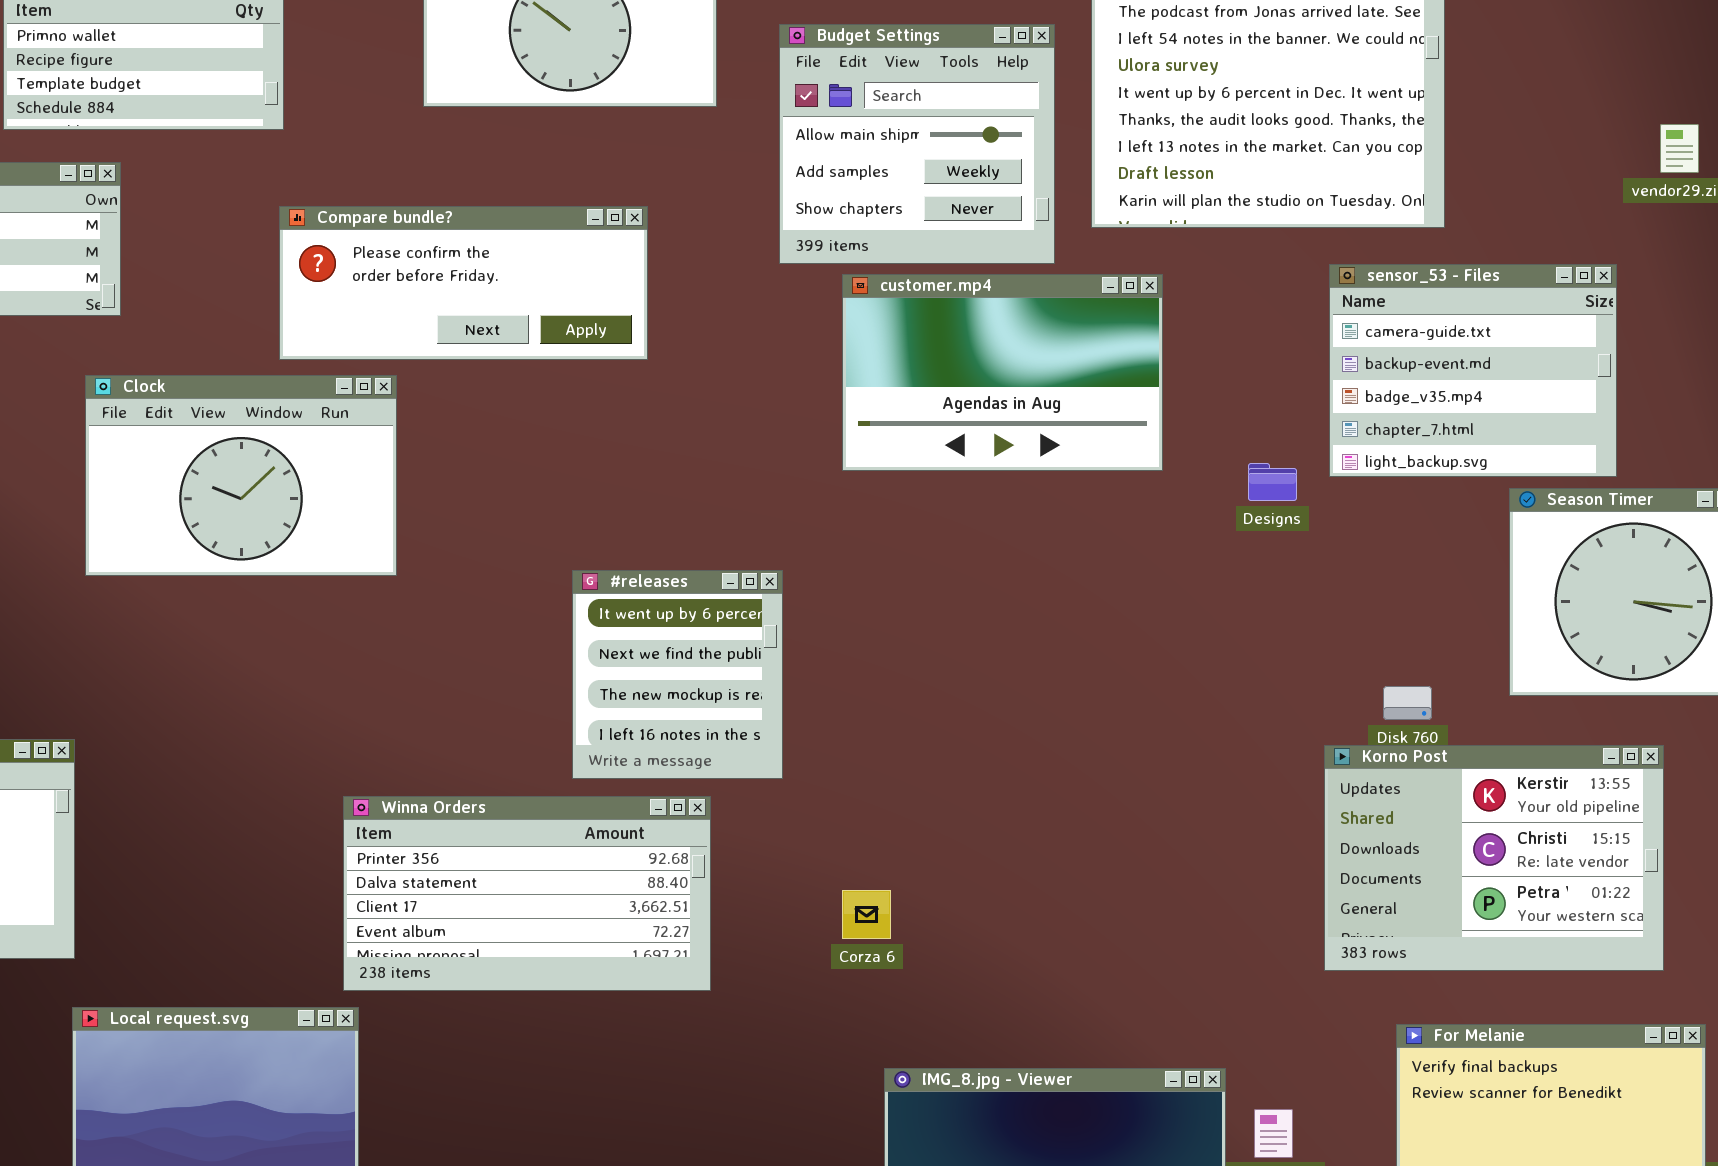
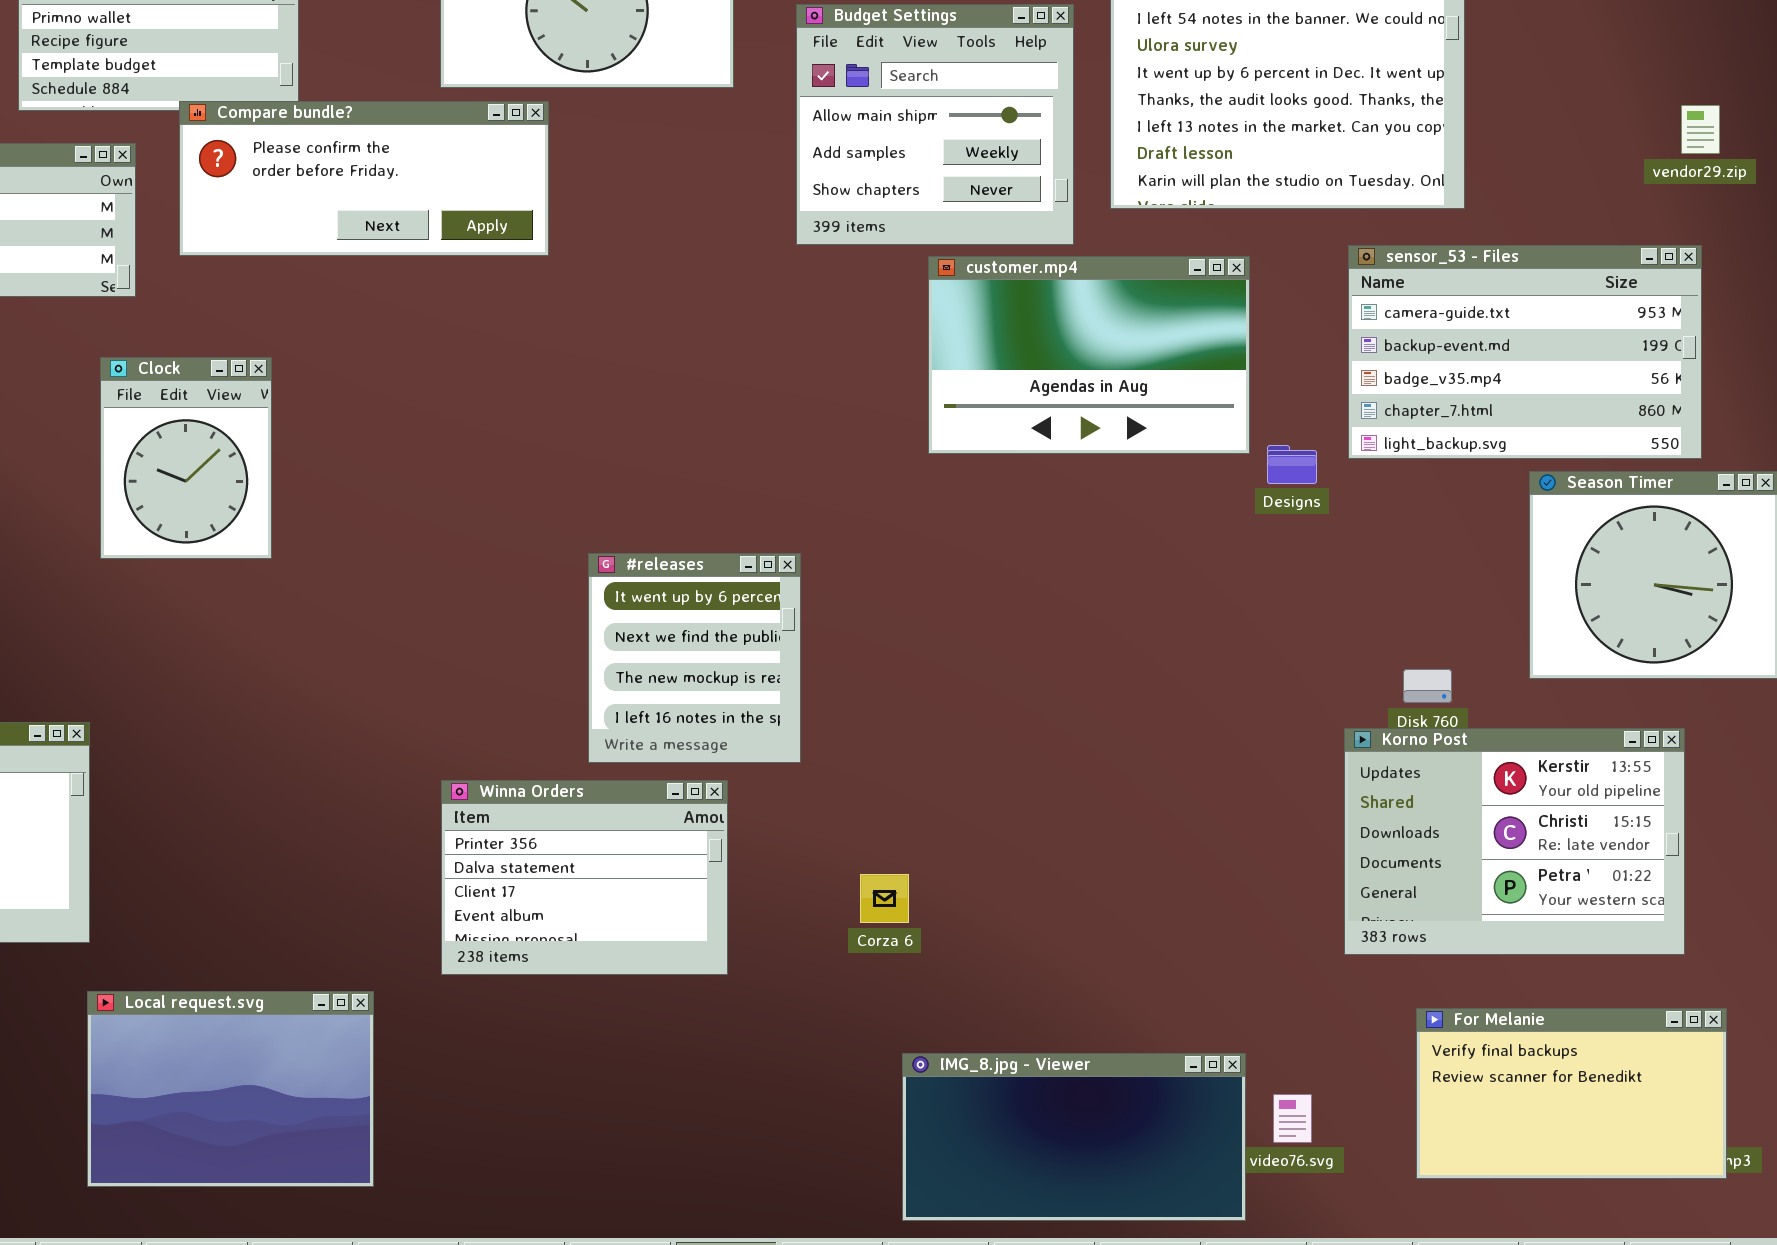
Compare bundle?: [279,206,648,360] -> [179,101,549,256], moved
sensor_53 - Files: [1329,264,1617,477] -> [1348,245,1702,459], resized
customer.mp4: [842,274,1163,471] -> [928,256,1250,454], moved
Clock: [85,375,397,576] -> [100,357,272,559], resized
Winna Orders: [343,796,711,991] -> [441,780,728,975], resized

